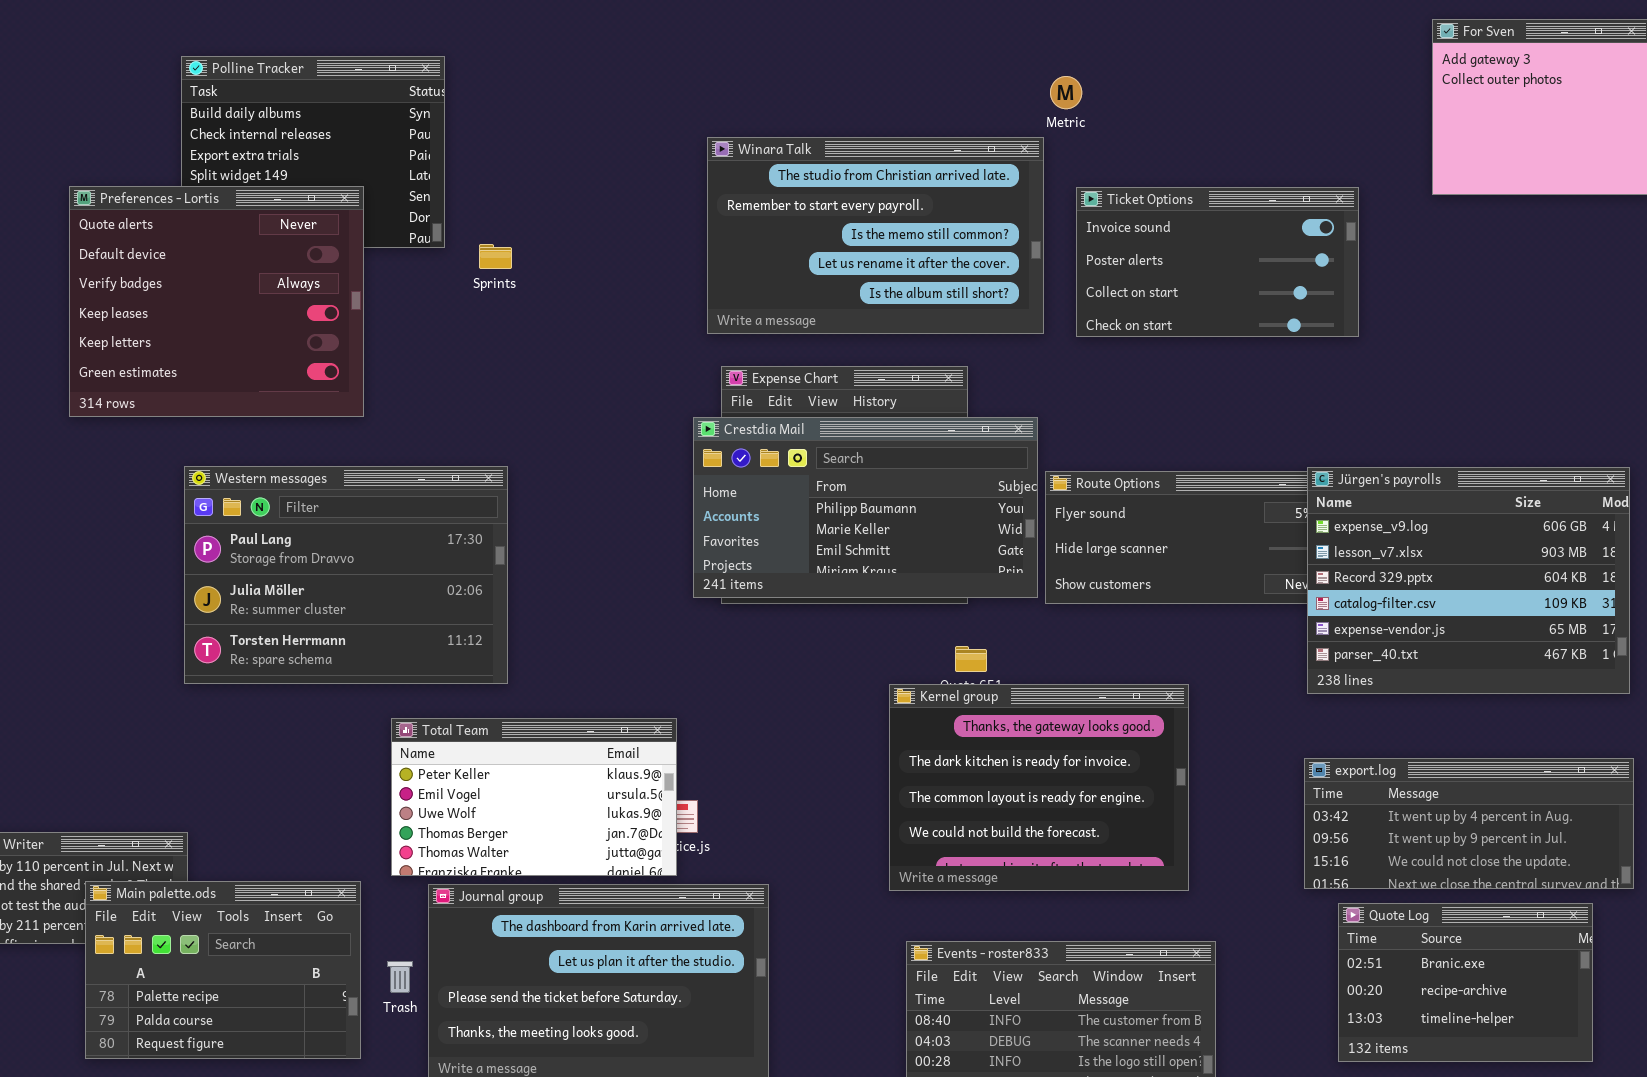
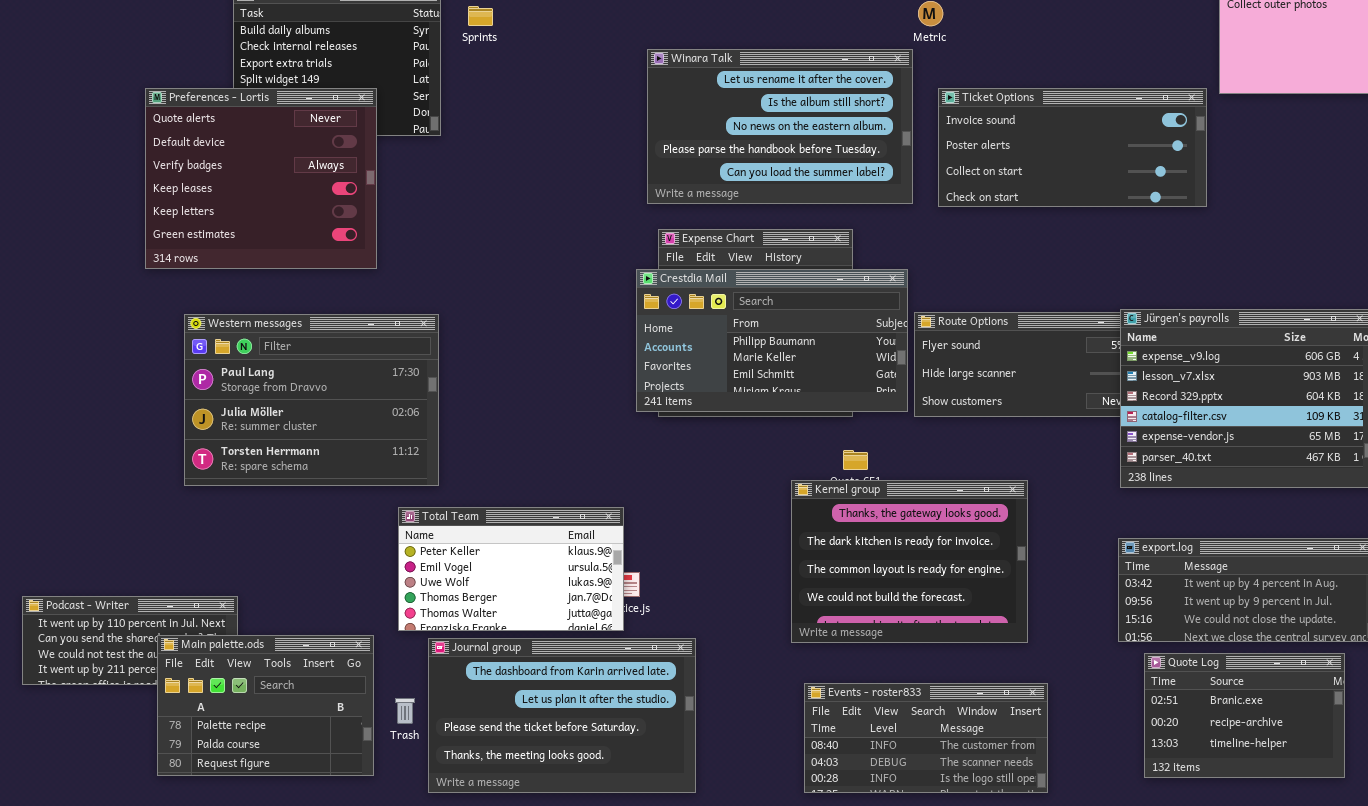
Winara Talk: [707,137,1044,334] -> [647,49,913,204], scrolled down 3 rows
Ticket Options: [1076,187,1359,337] -> [938,88,1207,207], resized
Sprints: [479,244,512,269] -> [468,6,493,26], moved
Western messages: [184,466,508,684] -> [184,314,439,486], moved

